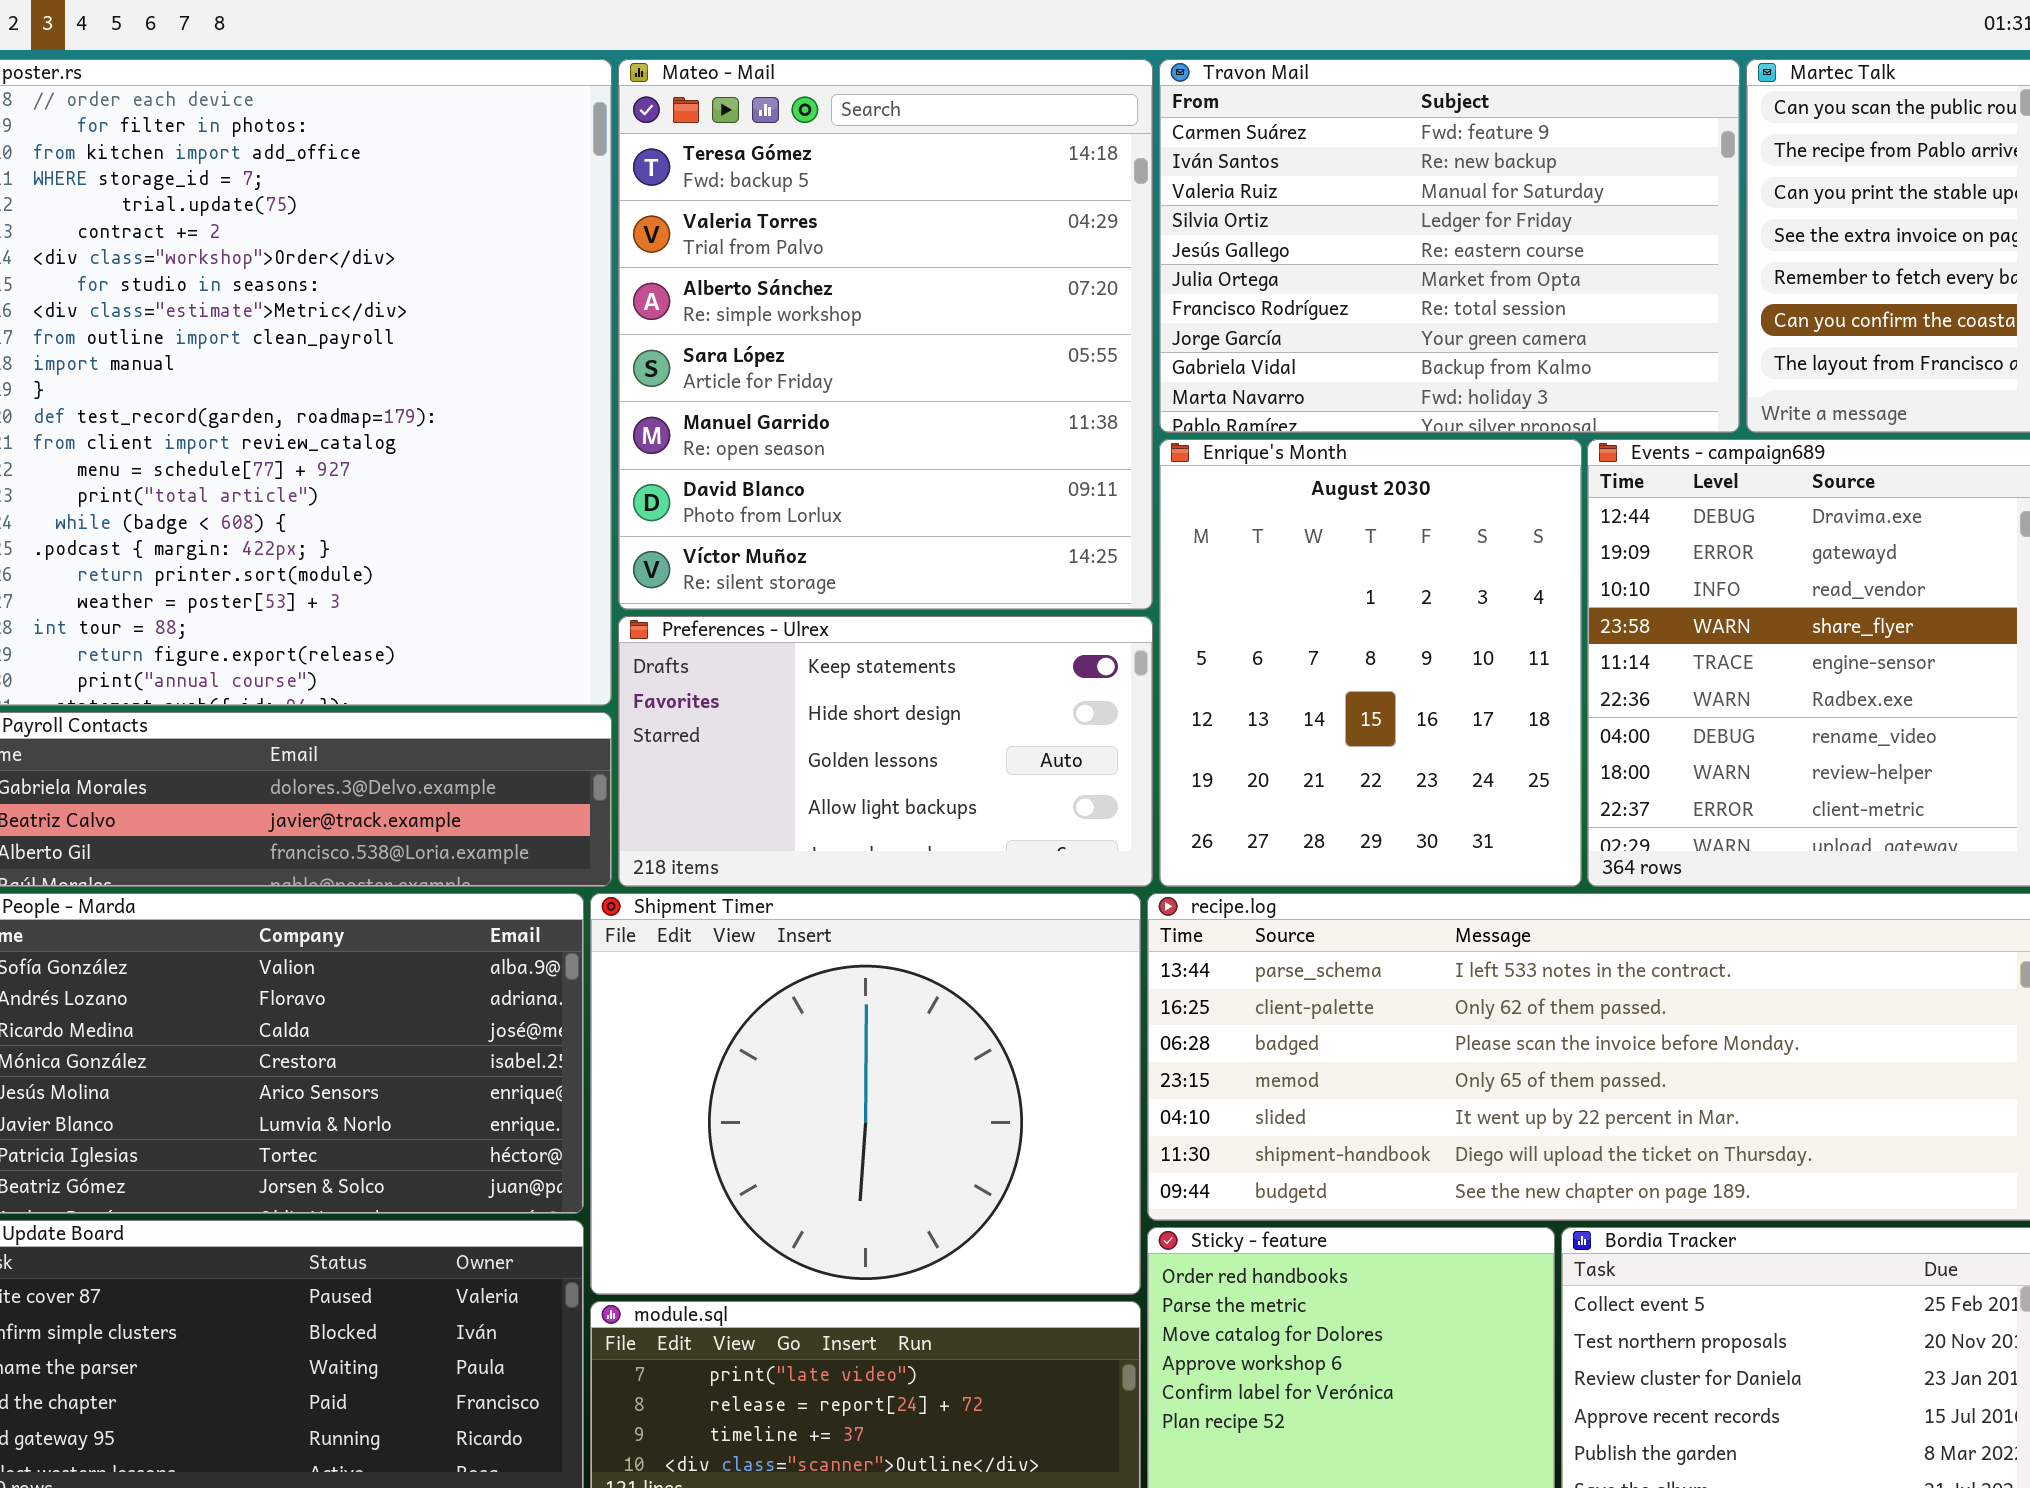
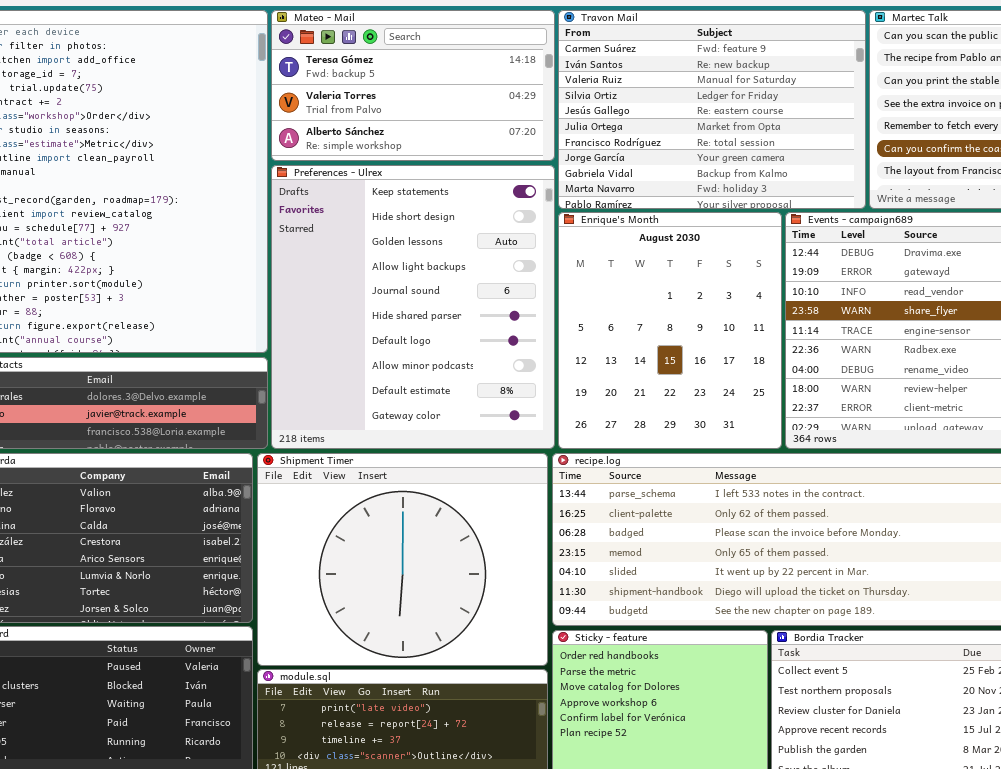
Mateo - Mail: [618,59,1153,610] -> [271,10,555,161], resized
Preferences - Ulrex: [618,616,1153,887] -> [271,165,555,449], resized

